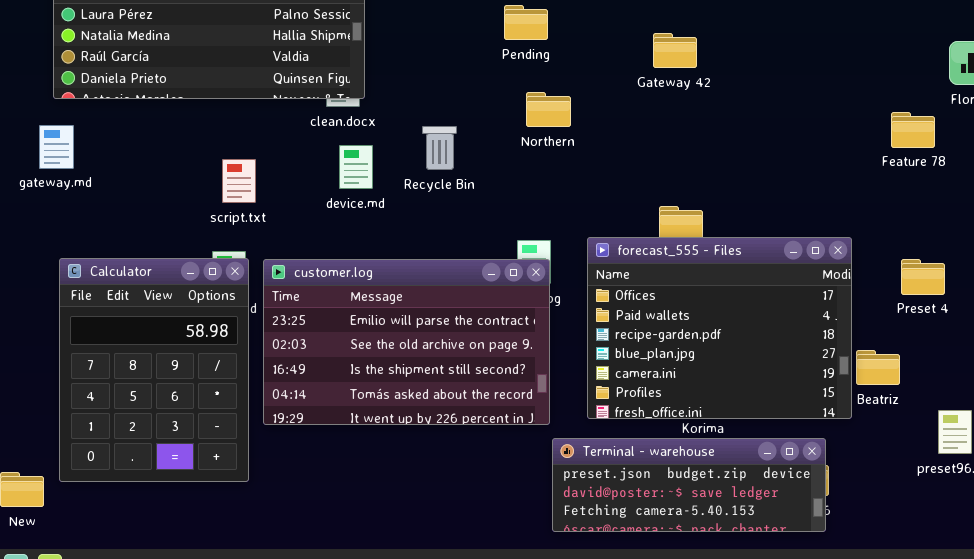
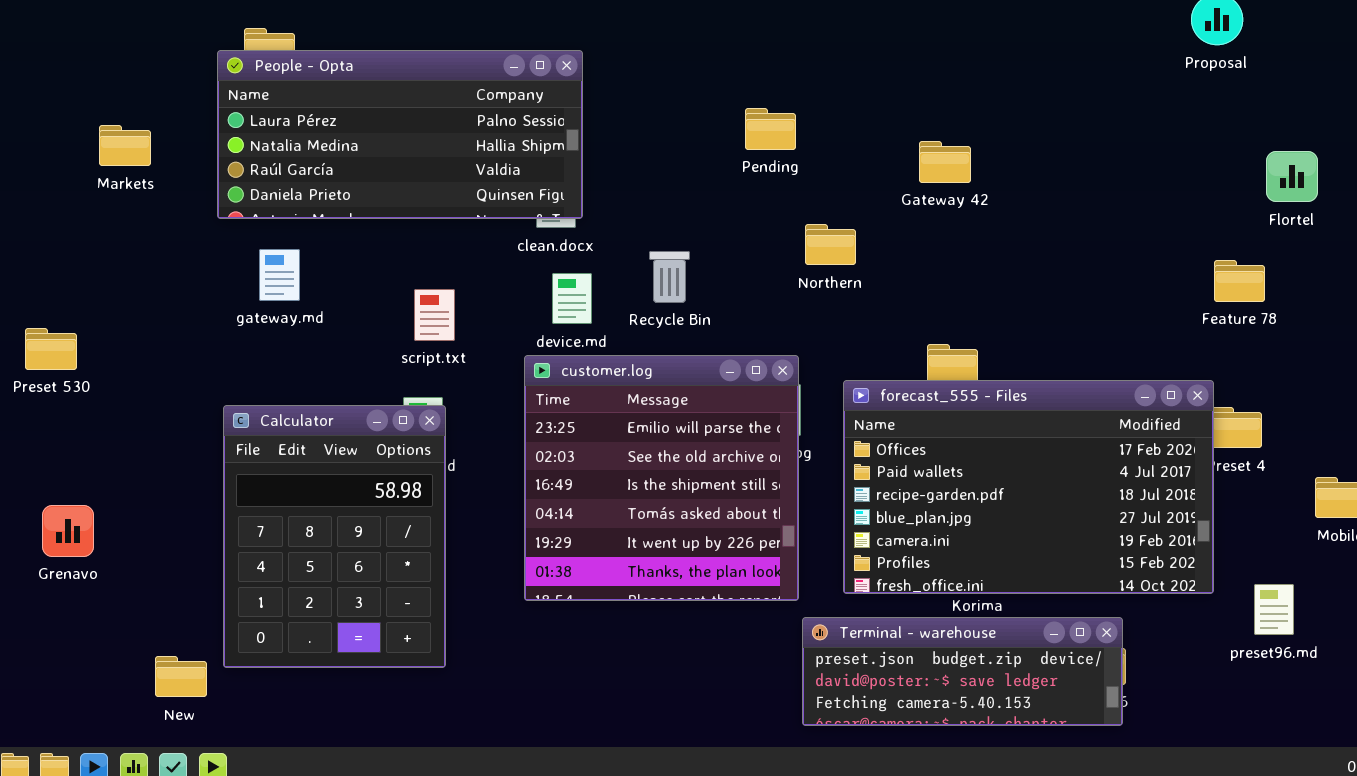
Northern: [526,92,571,127] -> [805,224,856,265], moved
Feature 78: [891,112,935,148] -> [1214,260,1265,302], moved
gateway.md: [39,125,74,169] -> [259,249,300,301], moved
forecast_555 - Files: [587,237,852,419] -> [843,380,1214,594], resized
customer.log: [263,259,550,425] -> [524,355,799,601], resized

